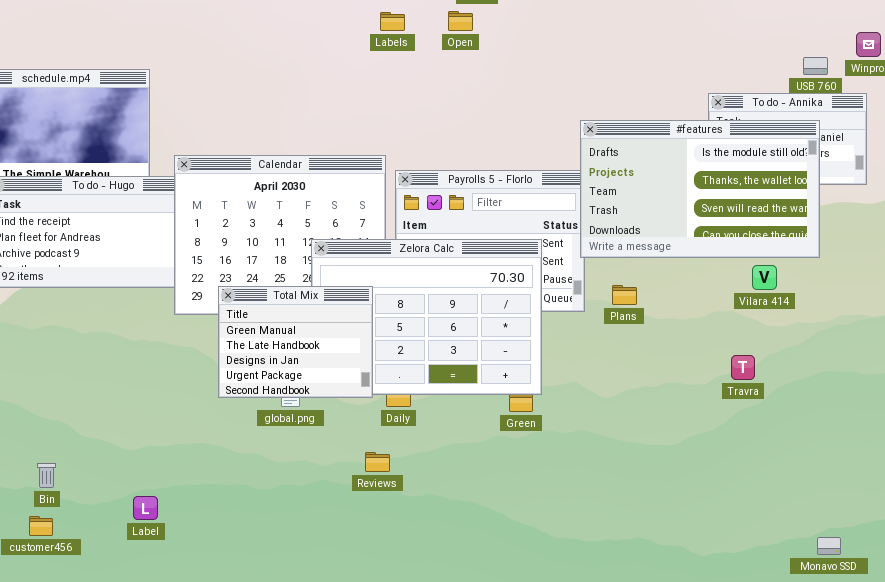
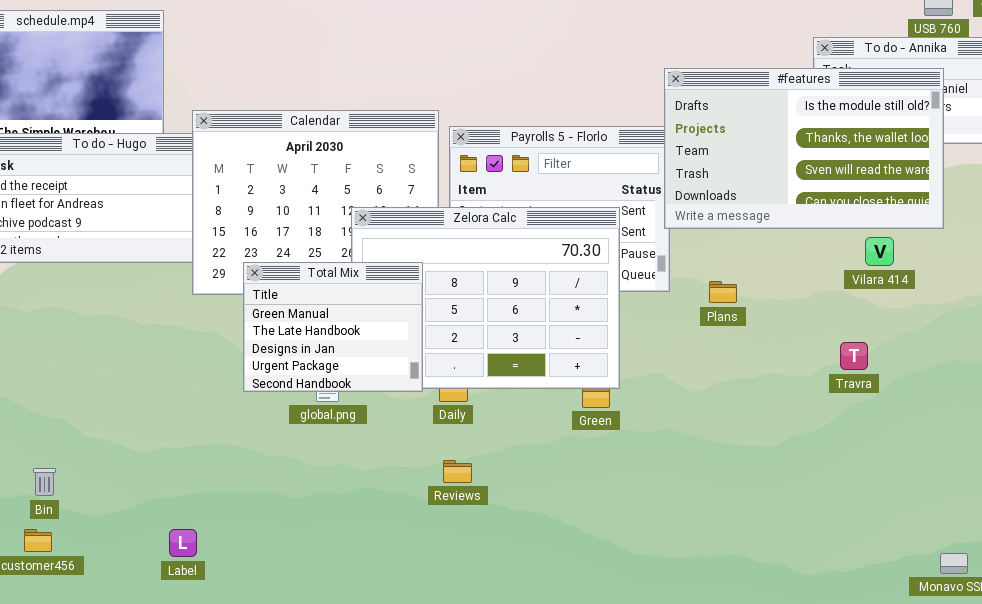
Plans: [612,285,637,305] -> [709,281,737,303], moved
Reviews: [365,452,390,472] -> [443,460,472,483], moved
Label: [133,496,158,520] -> [169,529,197,557], moved

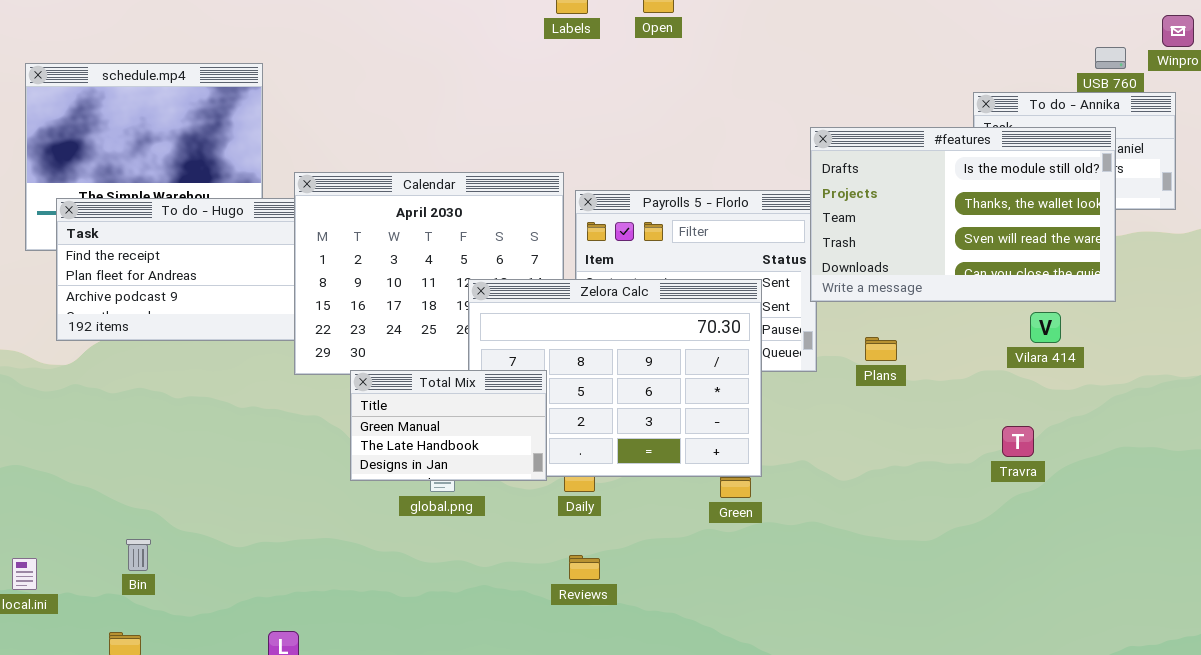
Total Mix: [243,262,423,392] -> [350,370,547,481], resized
Plans: [709,281,737,303] -> [865,337,897,361], moved
Bin: [33,468,56,496] -> [126,539,151,571], moved

